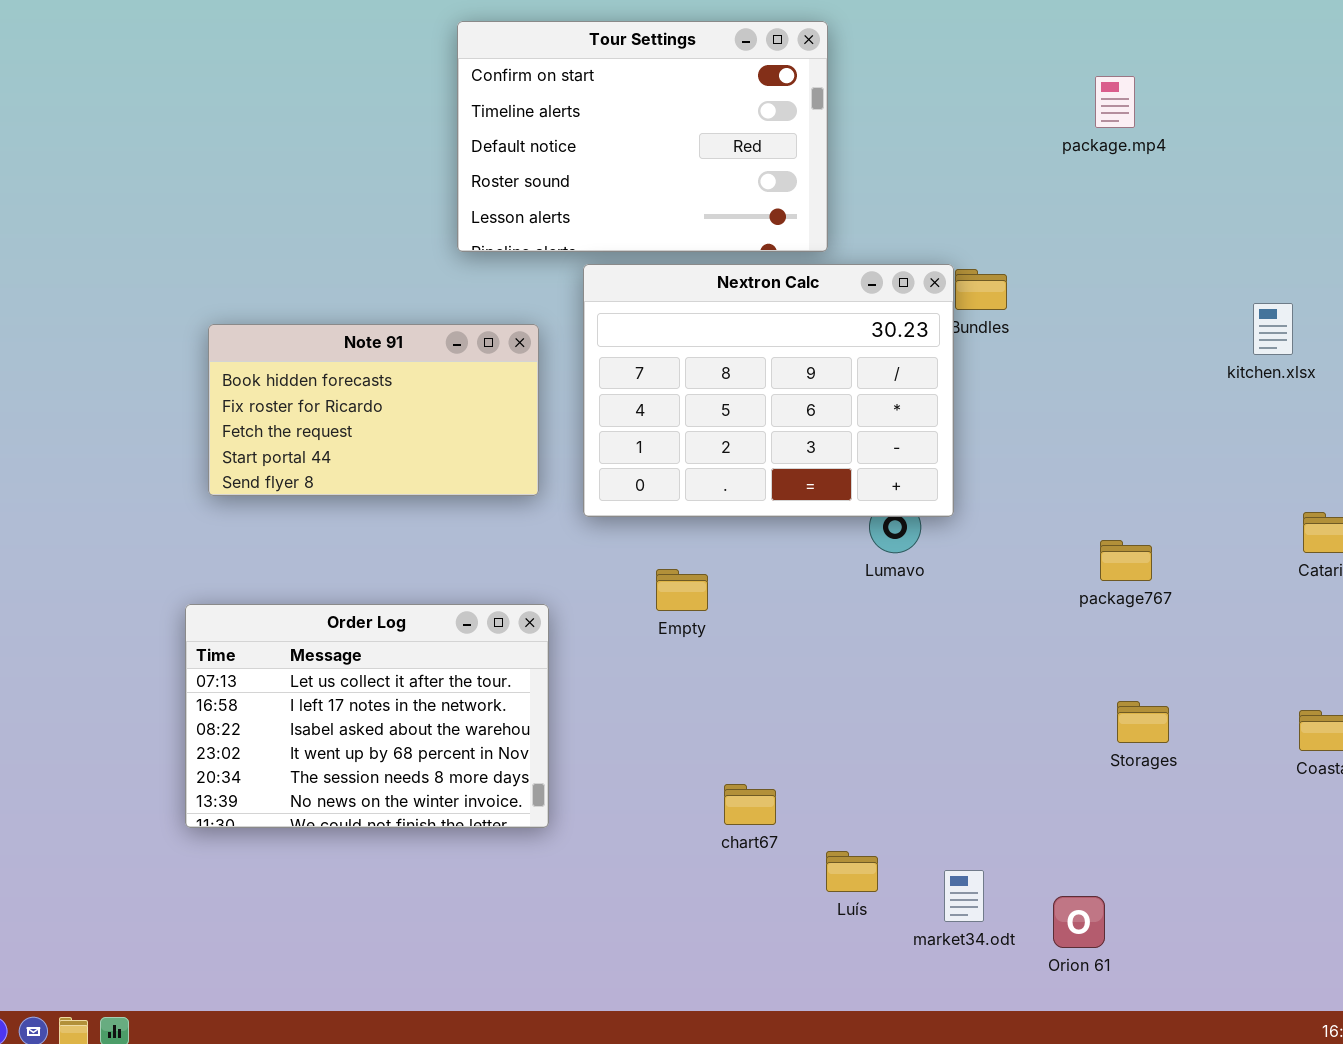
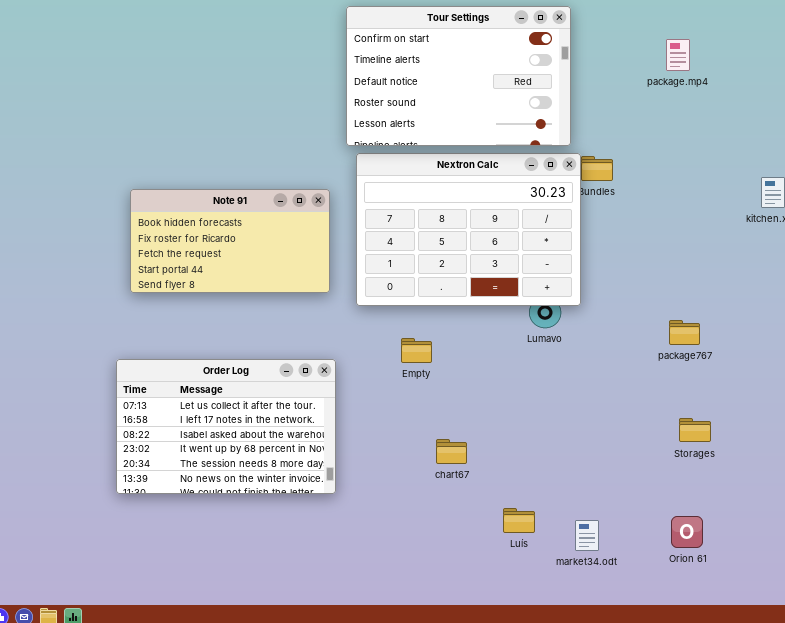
Tour Settings: [457,21,828,252] -> [346,6,571,146], moved
chart67: [724,784,776,825] -> [436,439,467,464], moved
Orion 61: [1053,896,1105,948] -> [671,516,703,548], moved

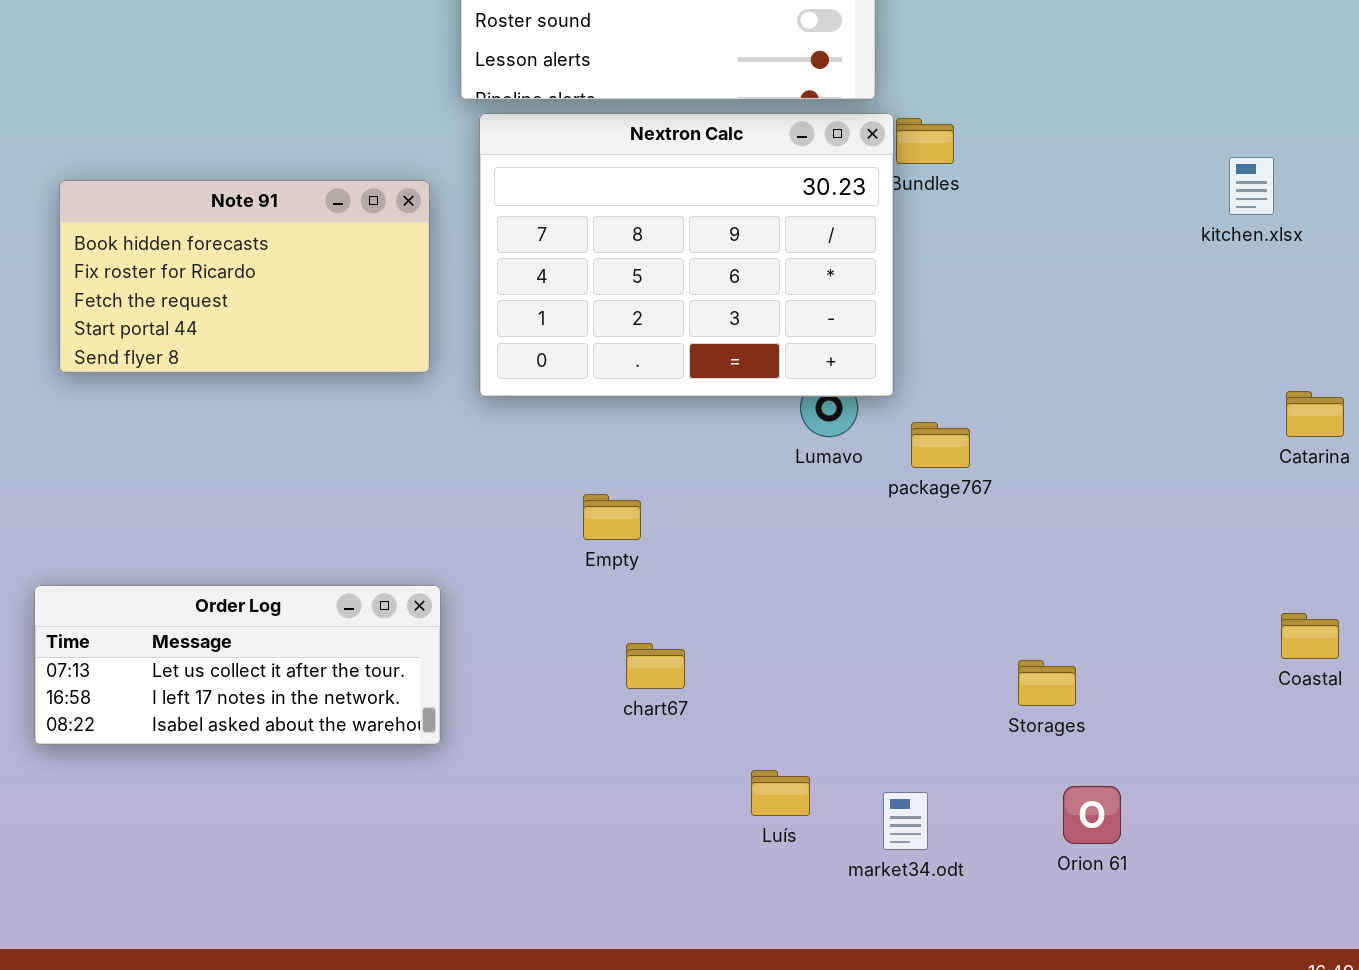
package767: [669,320,700,345] -> [911,422,970,468], moved
Empty: [401,338,432,363] -> [583,494,641,540], moved
Order Log: [116,359,336,494] -> [34,585,441,745], resized
Storages: [679,418,711,442] -> [1018,660,1076,706], moved

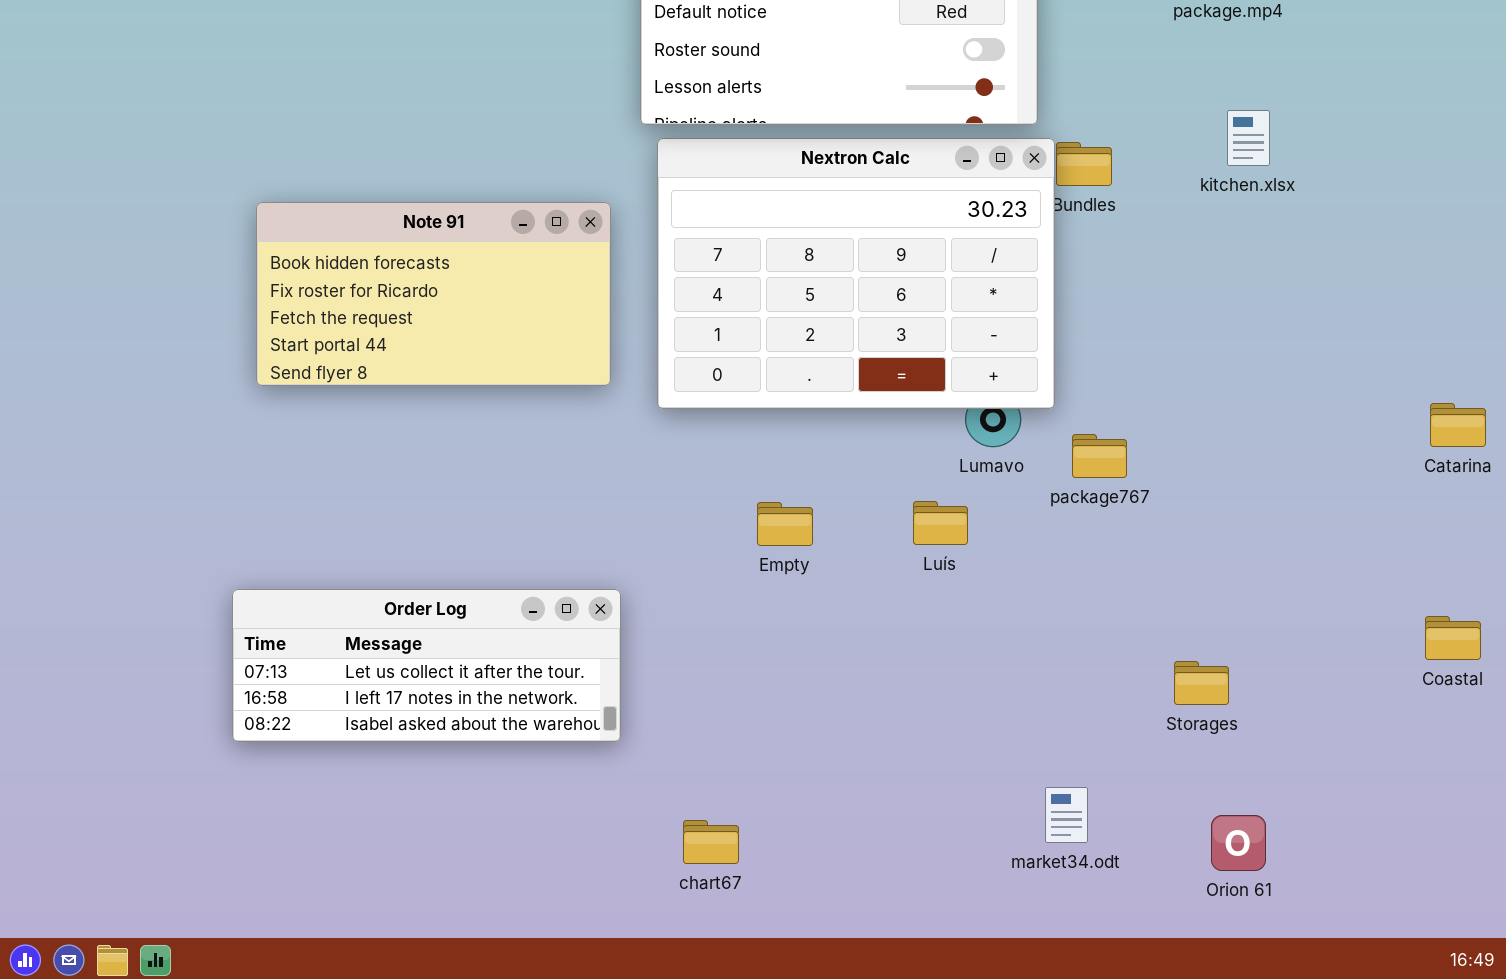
kitchen.xlsx: [1229,157,1274,215] -> [1227,110,1270,166], moved
chart67: [626,643,685,689] -> [683,820,739,864], moved
Luís: [751,770,810,816] -> [913,501,968,545], moved
Orion 61: [1063,786,1121,844] -> [1211,815,1266,871], moved

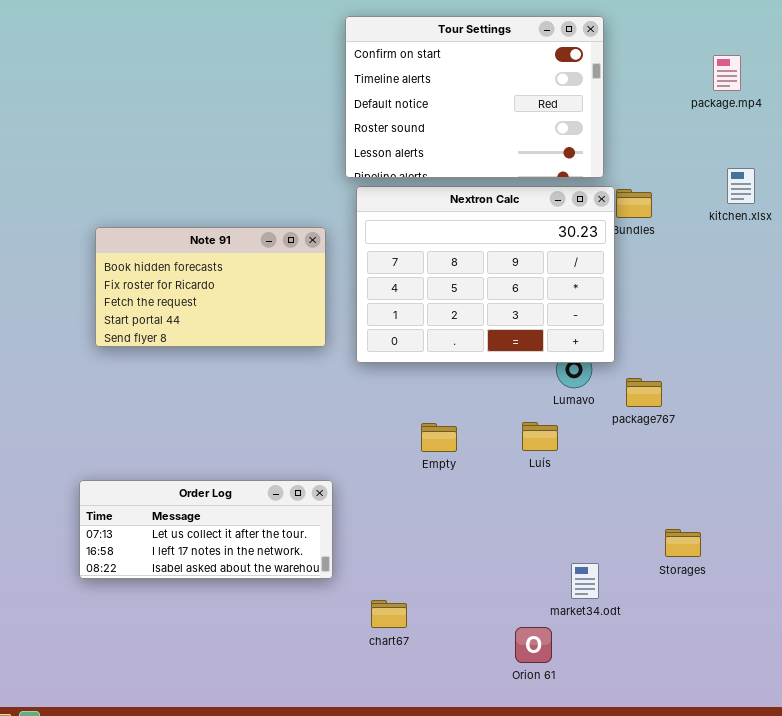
Storages: [1174,661,1229,705] -> [665,529,701,557], moved
market34.odt: [1045,787,1088,843] -> [571,563,599,599], moved
Orion 61: [1211,815,1266,871] -> [515,627,552,663], moved
chart67: [683,820,739,864] -> [371,600,407,628], moved

